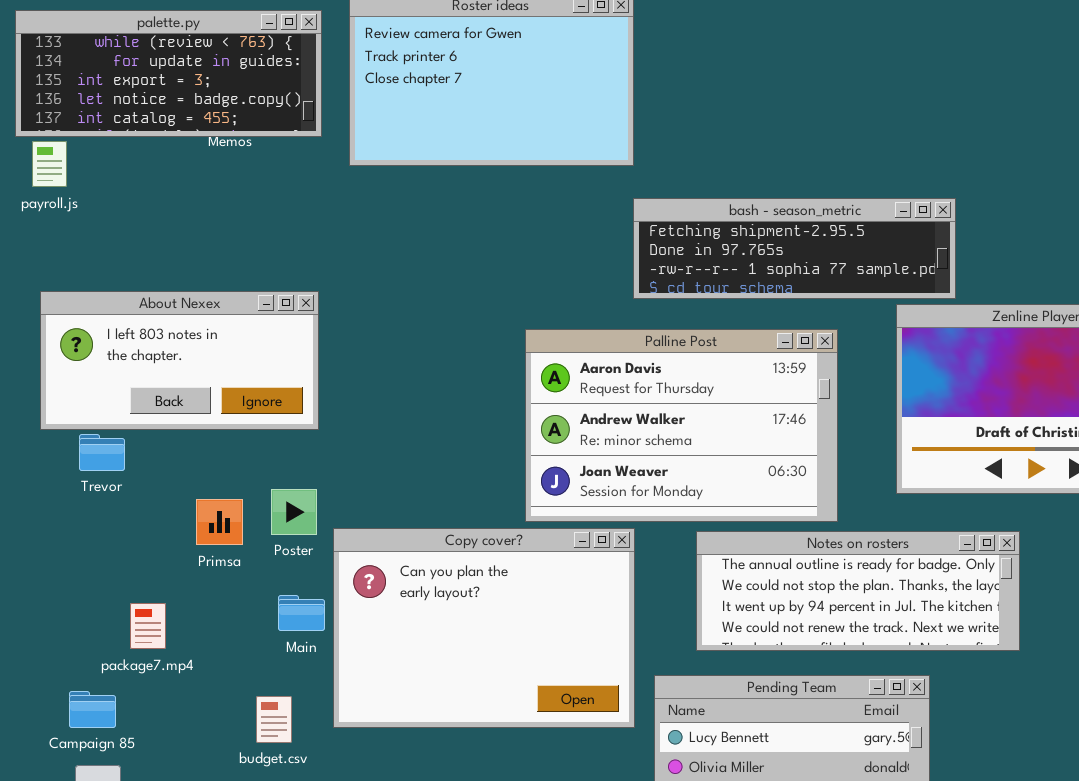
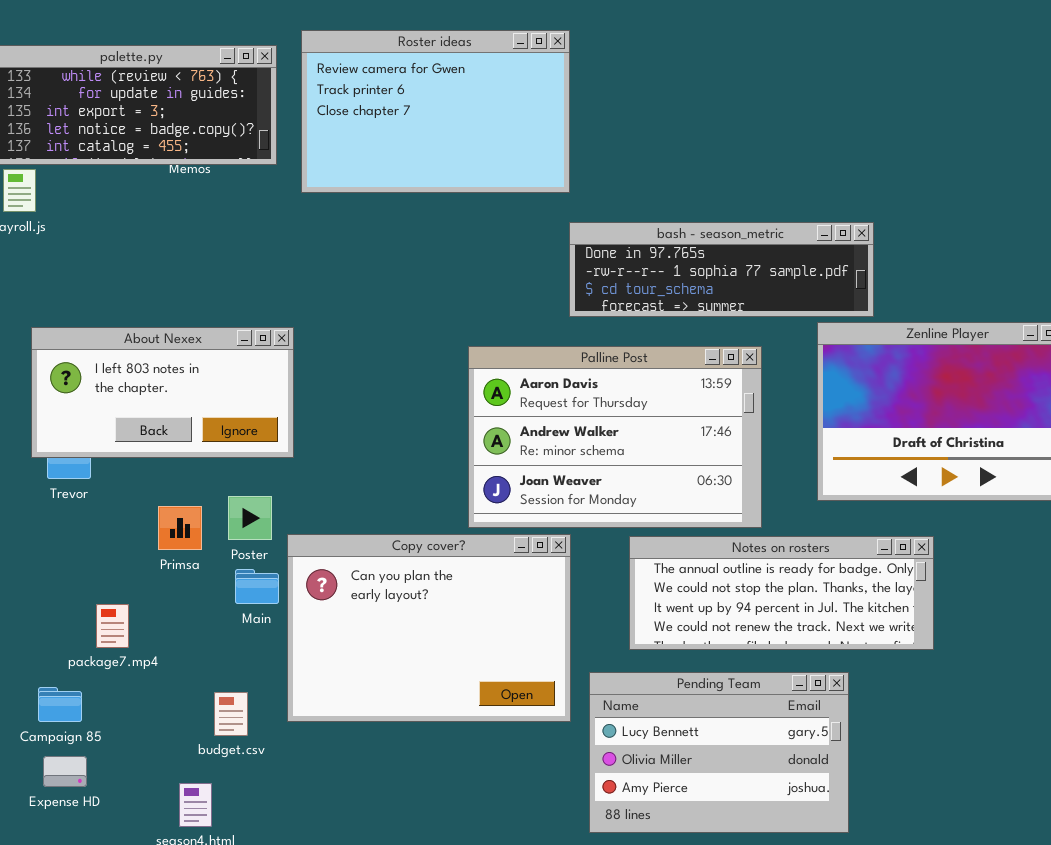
bash - season_metric: [633,198,956,299] -> [569,222,874,317], scrolled down 1 row
About Nexex: [40,291,319,430] -> [31,327,294,458], moved
Main: [278,595,325,631] -> [235,569,279,604], moved

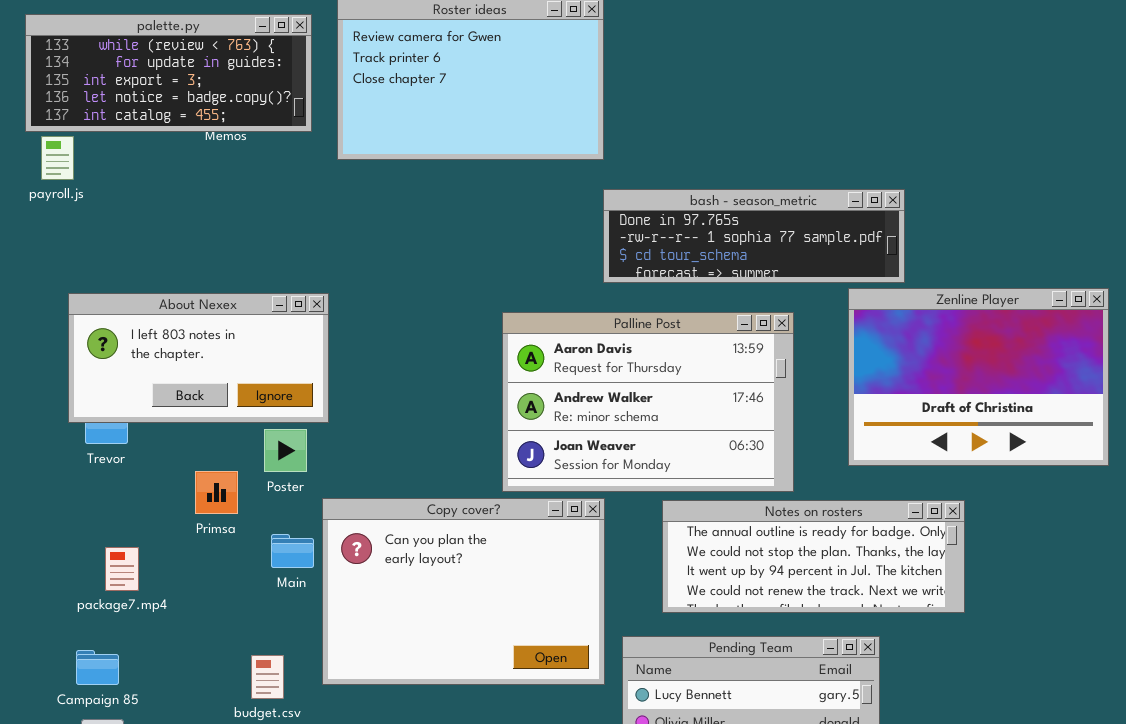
Poster: [228,496,272,540] -> [264,429,307,472], moved
package7.mp4: [96,604,129,648] -> [105,547,139,591], moved

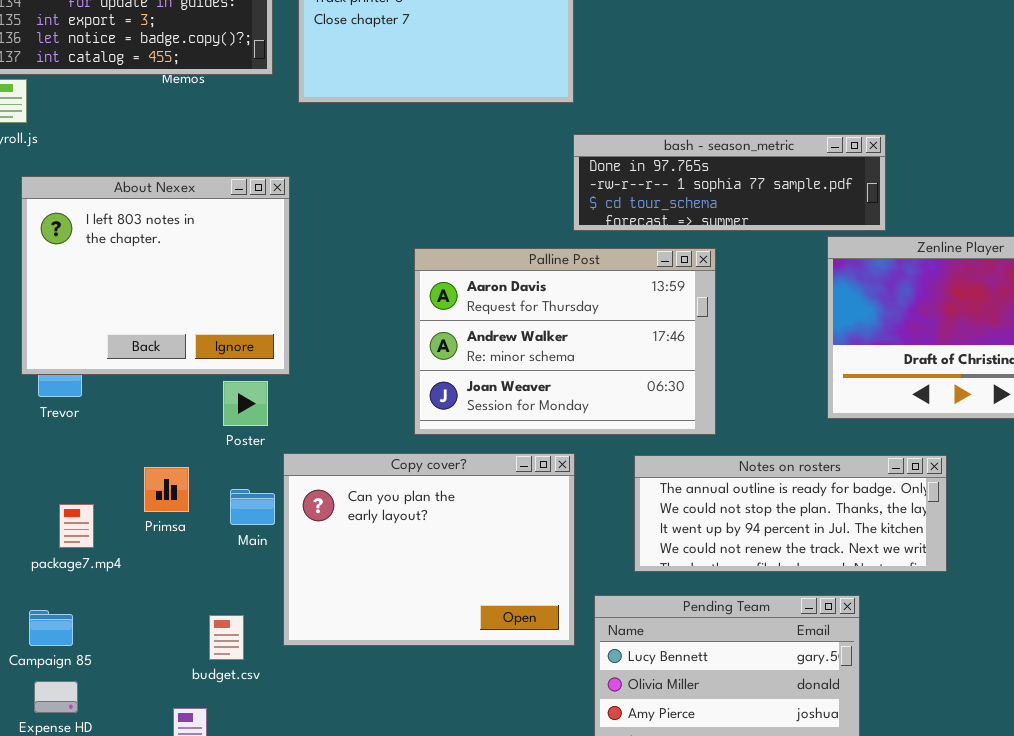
About Nexex: [68,293,329,423] -> [21,176,290,375], resized
Palline Post: [502,312,794,492] -> [414,248,716,435], moved
Primsa: [195,471,238,514] -> [144,467,189,512], moved

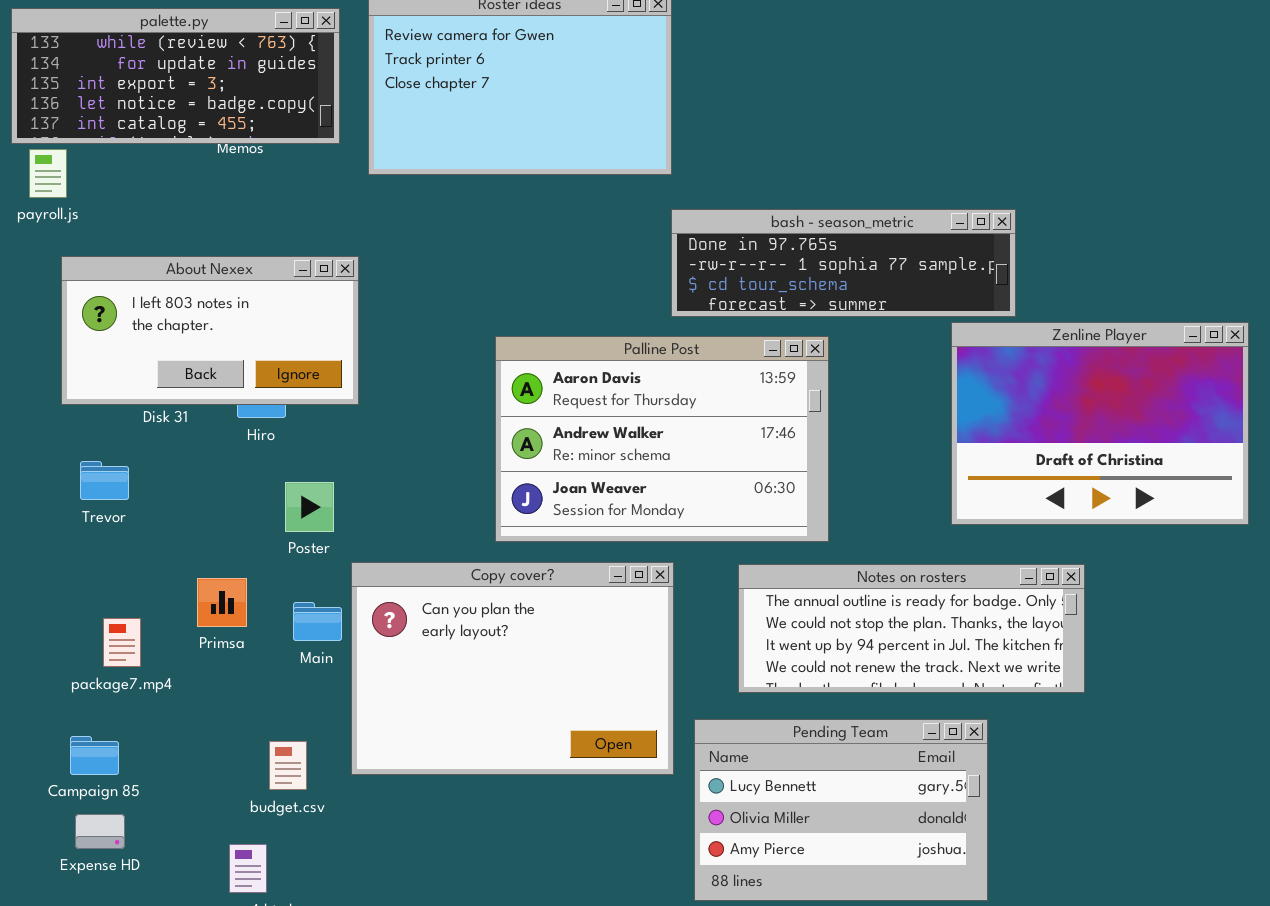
About Nexex: [21,176,290,375] -> [61,256,359,405], resized

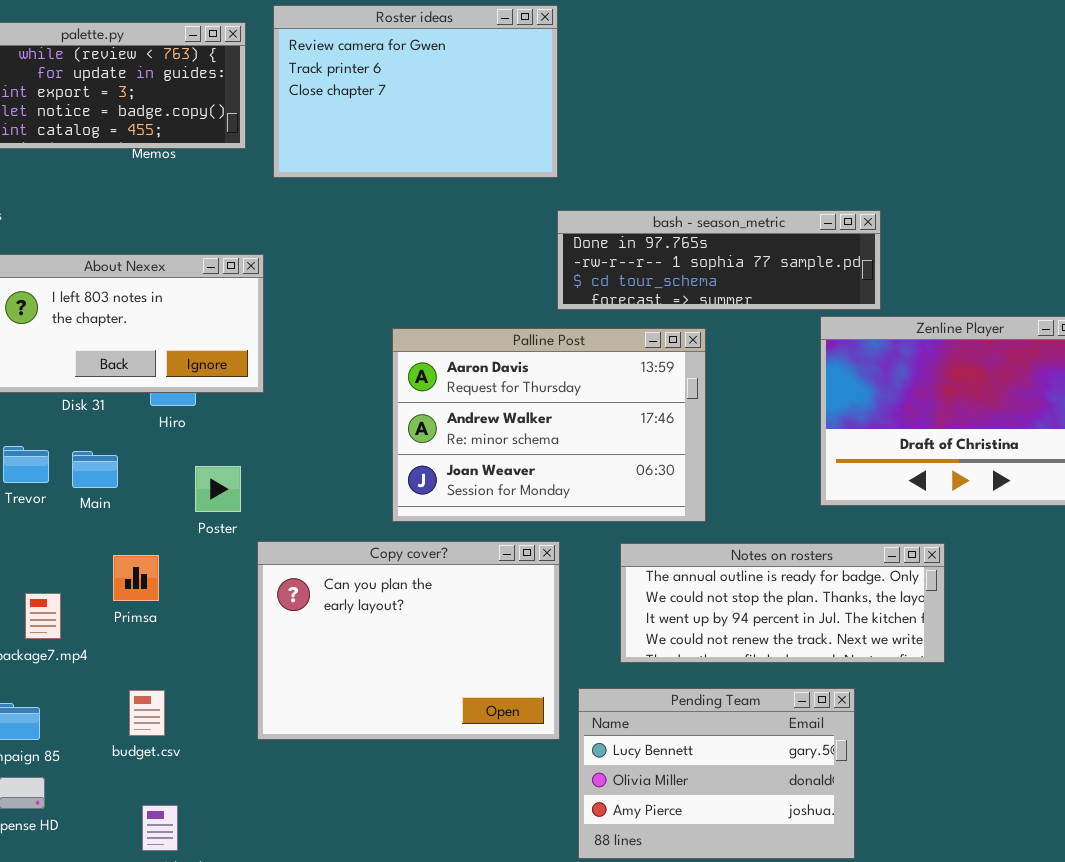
Main: [293,602,342,641] -> [72,451,118,488], moved
budget.csv: [269,741,307,790] -> [129,690,165,736], moved

